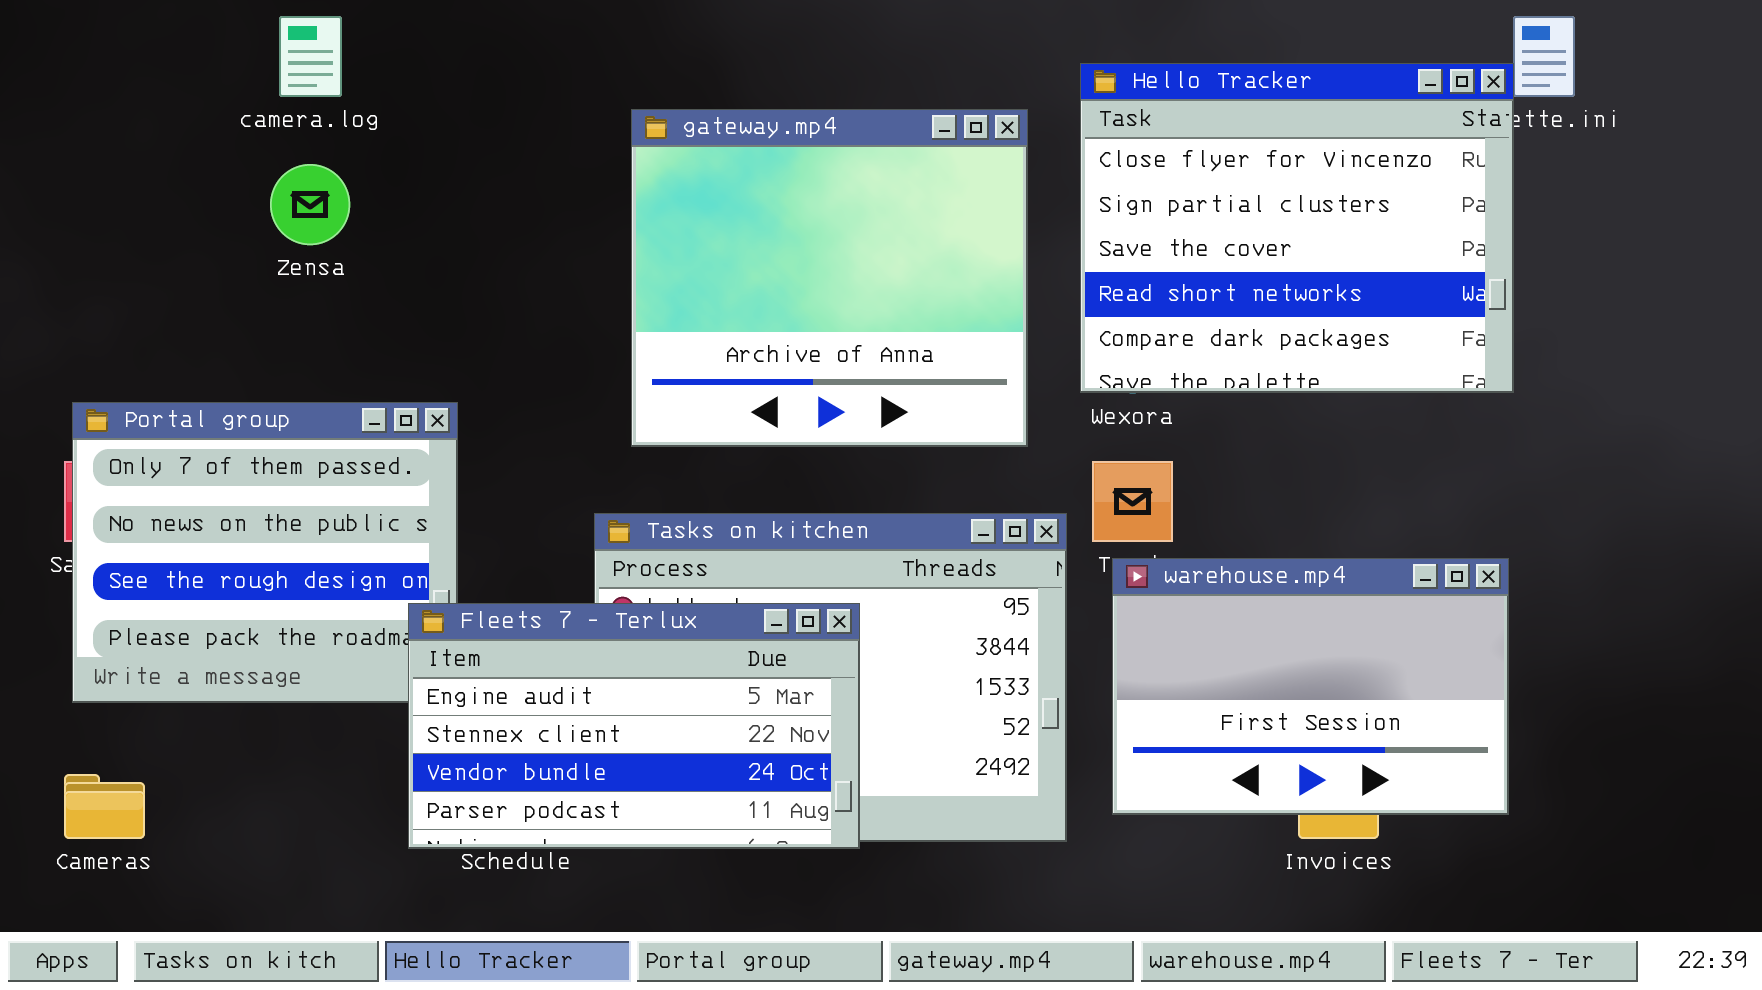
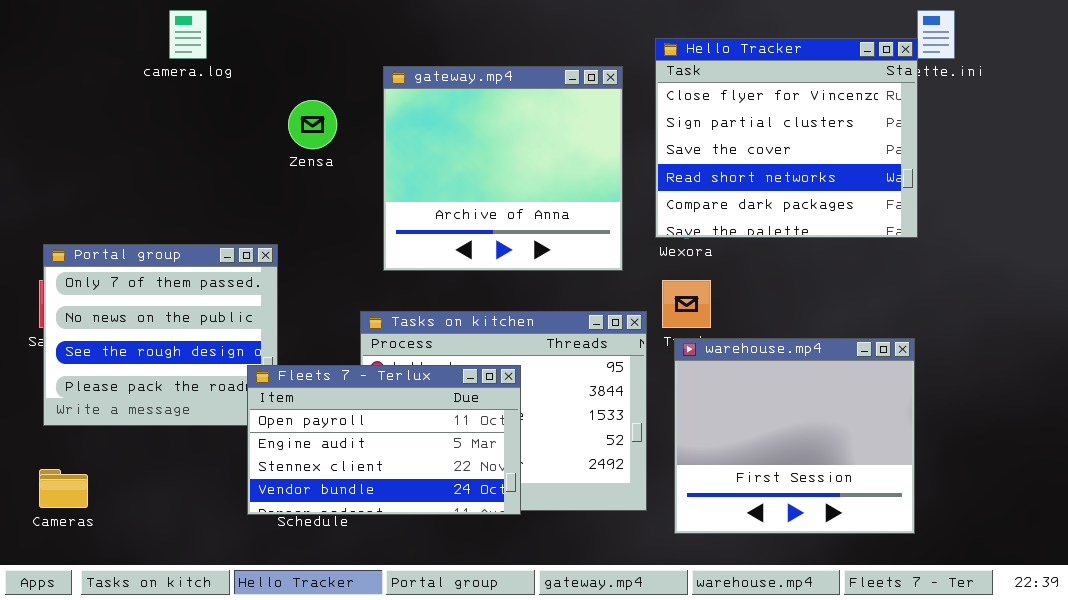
Zensa: [270,164,350,245] -> [288,100,337,149], moved
warehouse.mp4: [1112,558,1509,815] -> [674,338,915,534], resized
Fleets 7 - Terlux: [408,603,860,849] -> [247,365,521,515], scrolled up 1 row

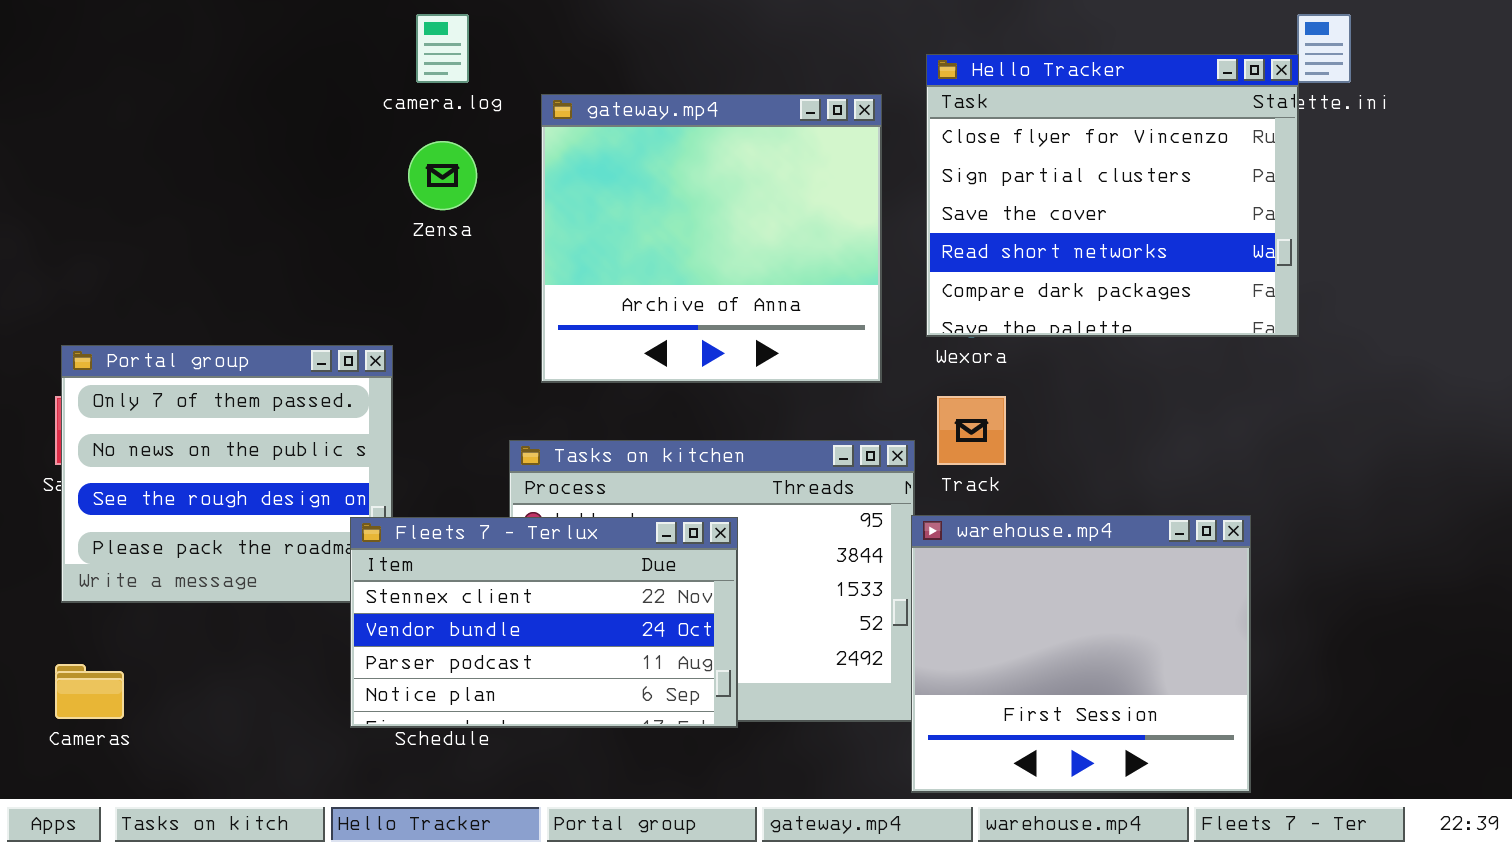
camera.log: [169,10,207,59] -> [416,14,469,83], moved
warehouse.mp4: [674,338,915,534] -> [911,515,1251,793], moved
Fleets 7 - Terlux: [247,365,521,515] -> [350,517,738,728], scrolled down 2 rows

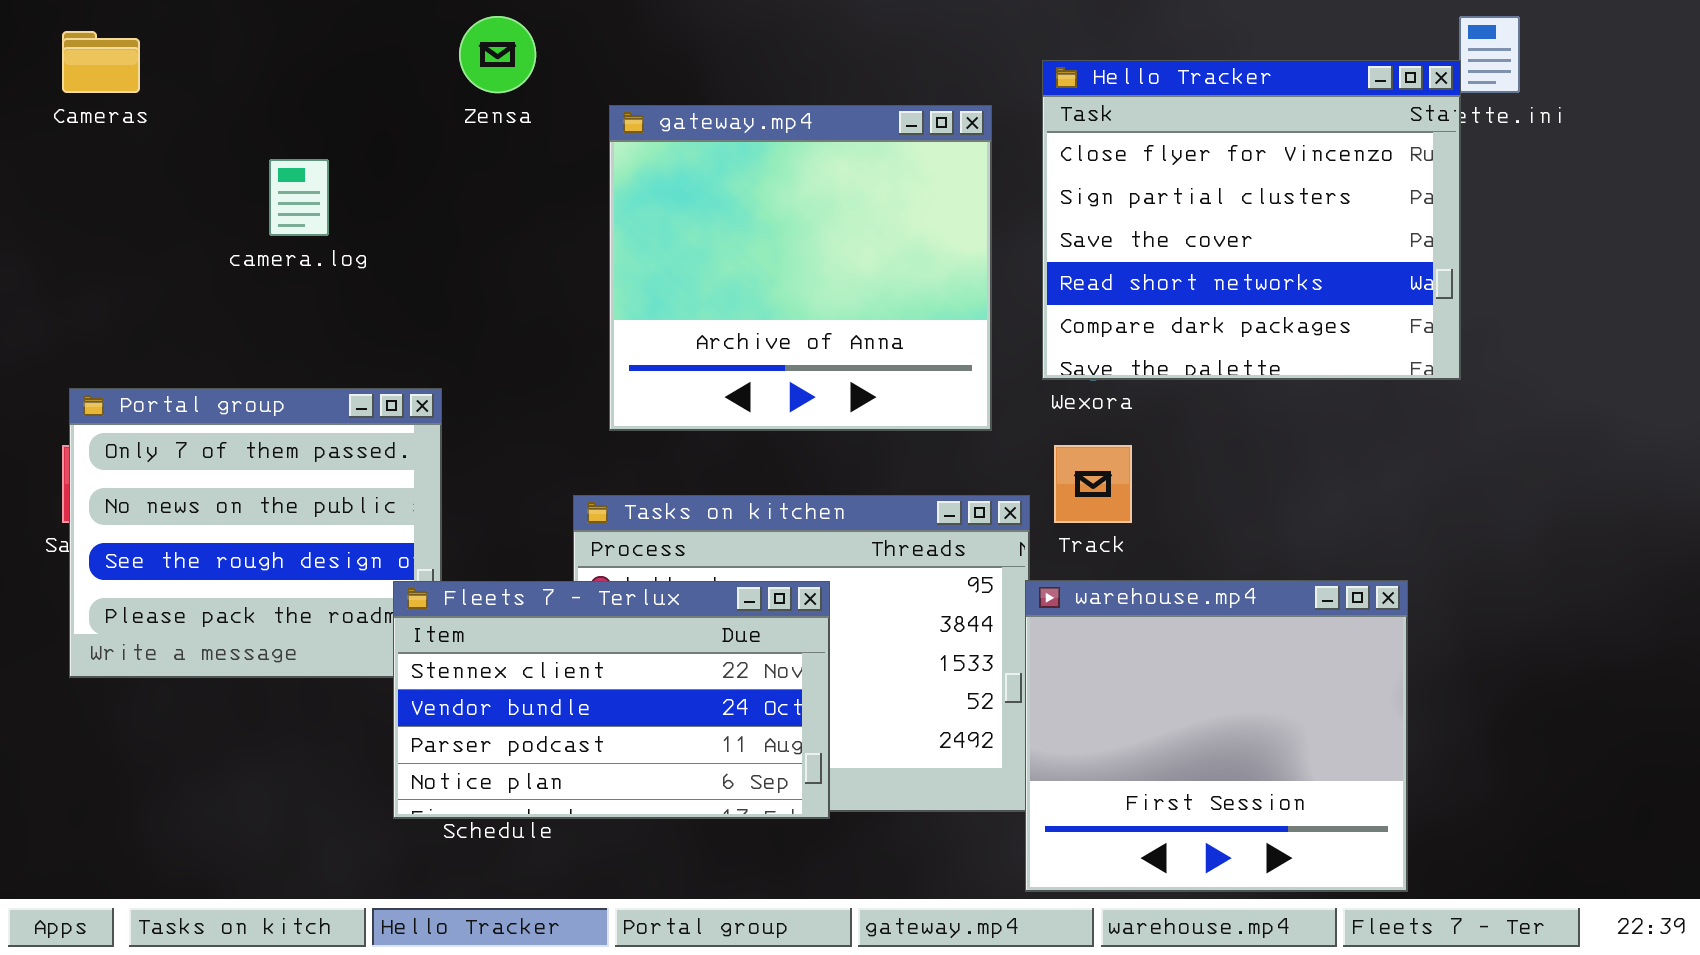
camera.log: [416,14,469,83] -> [269,159,329,236], moved
Zensa: [408,141,477,210] -> [459,16,536,93], moved
Cameras: [55,664,124,719] -> [62,31,140,93], moved

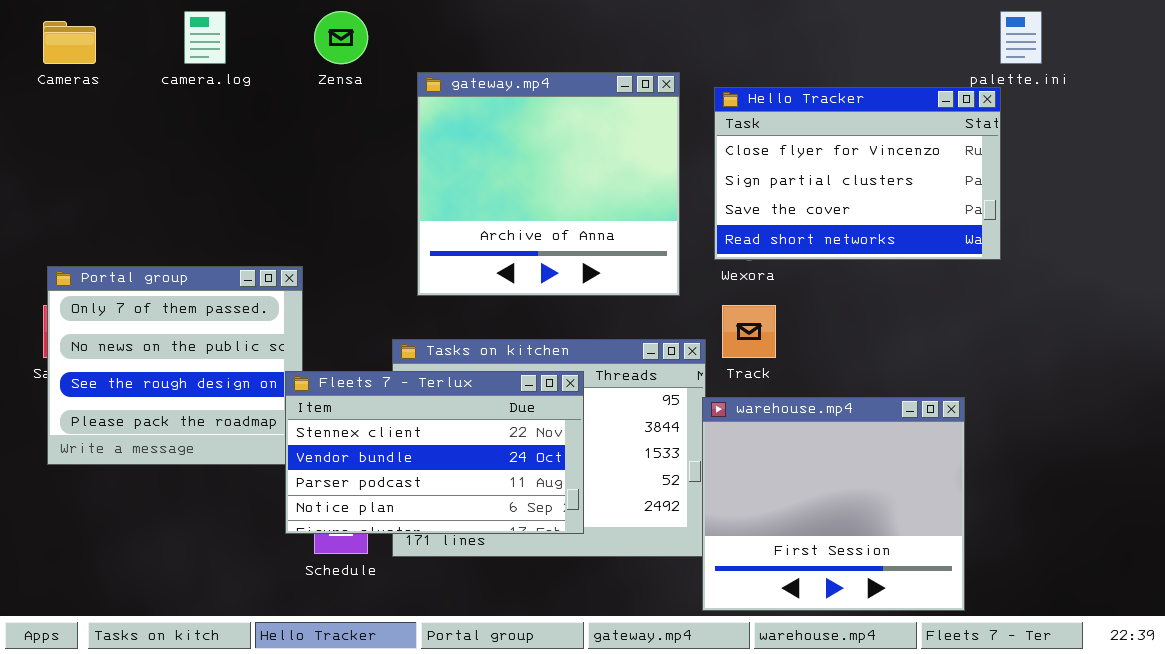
Hello Tracker: [1042,60,1461,380] -> [714,87,1001,260], resized
camera.log: [269,159,329,236] -> [184,11,226,64], moved
Fleets 7 - Terlux: [393,581,830,819] -> [285,371,584,534], moved

